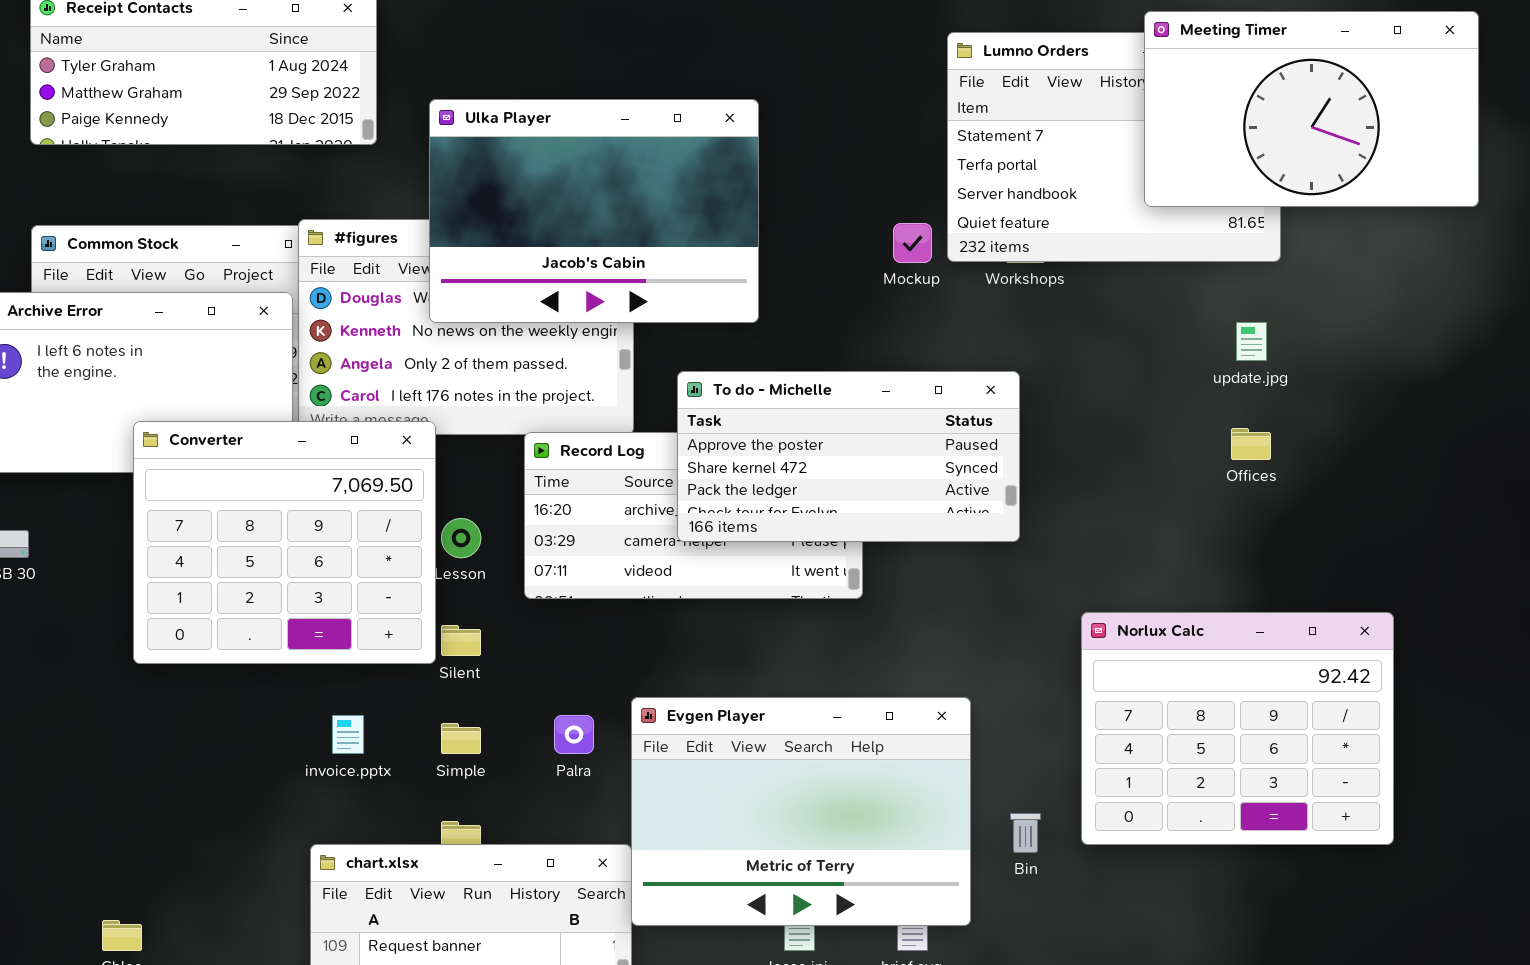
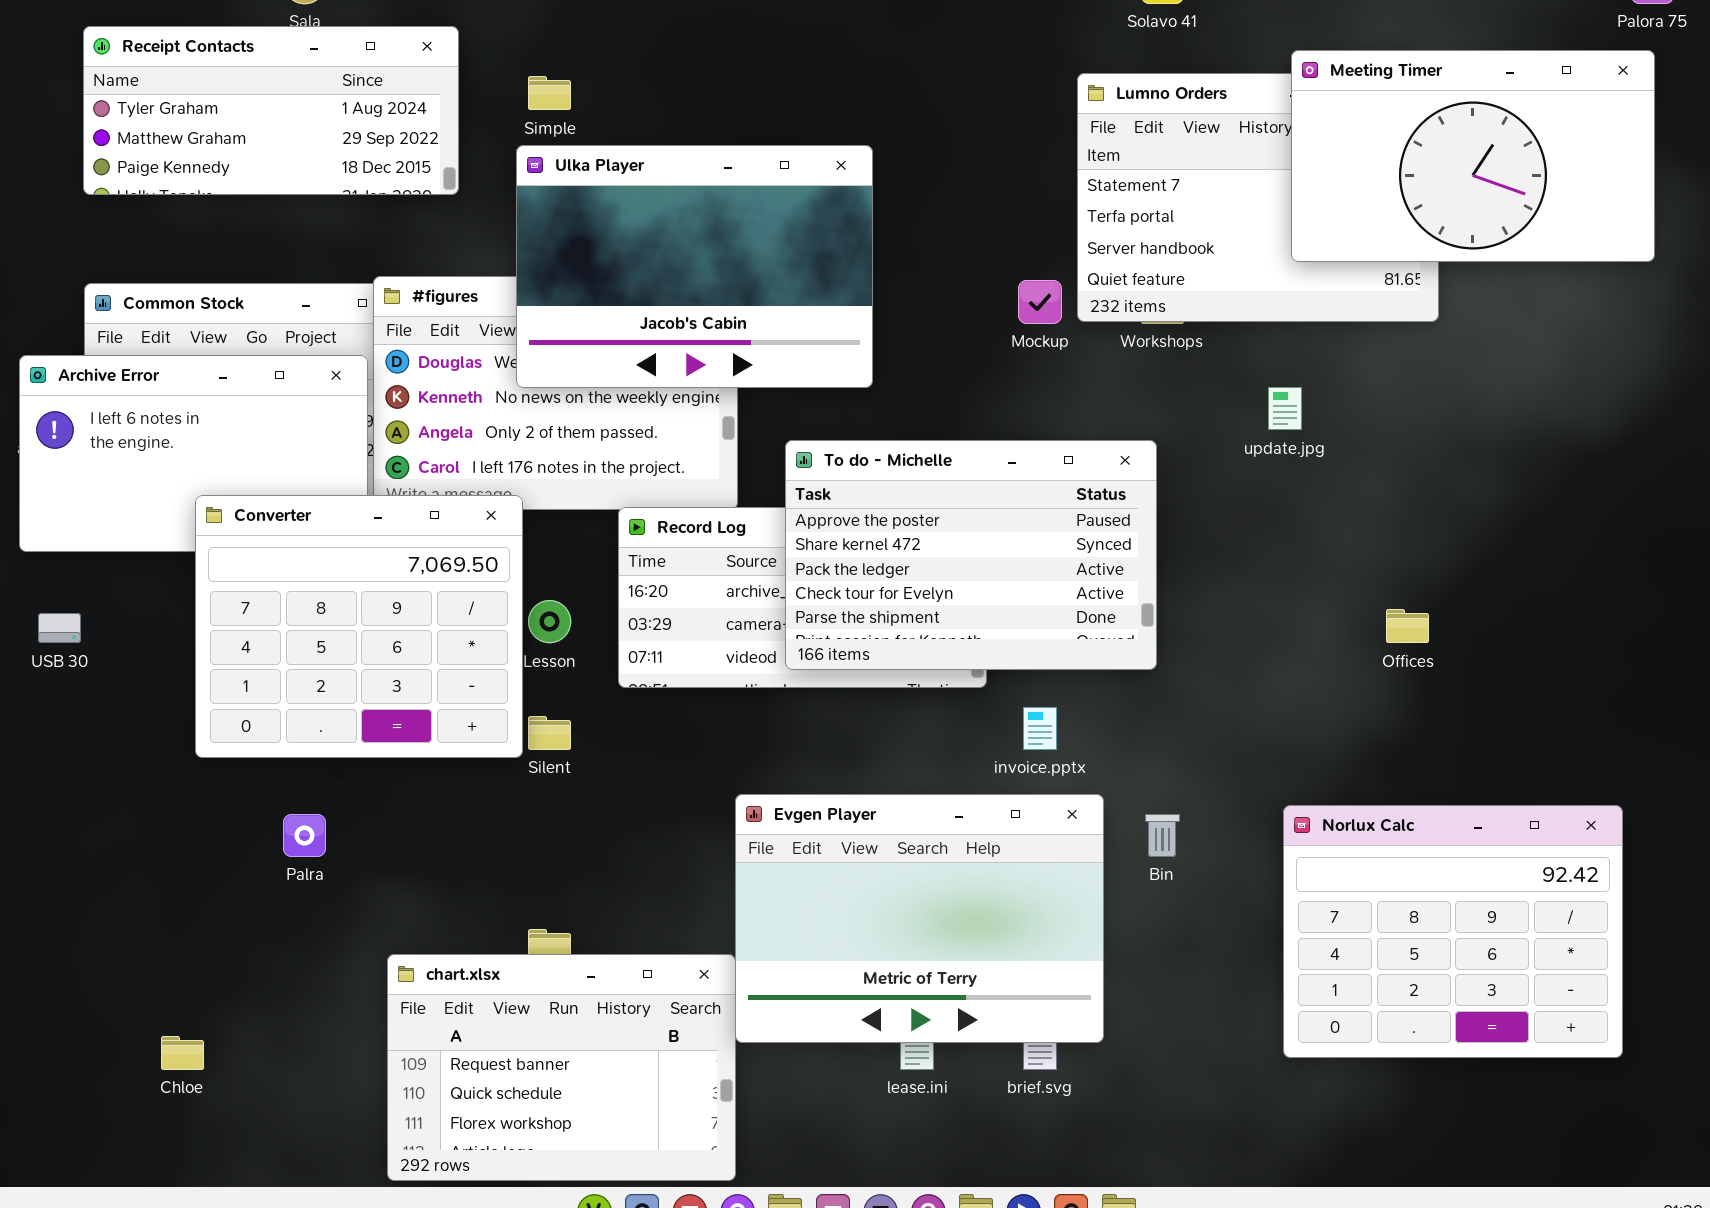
update.jpg: [1236,322,1267,361] -> [1268,387,1302,430], moved
To do - Michelle: [677,371,1020,542] -> [785,440,1157,670], resized
Offices: [1231,428,1271,460] -> [1386,609,1429,643], moved
Norlux Calc: [1081,612,1394,845] -> [1283,805,1623,1058], moved
invoice.pptx: [332,715,364,754] -> [1023,707,1057,750], moved
Palra: [554,715,594,754] -> [283,814,326,857], moved
Simple: [441,723,481,754] -> [528,76,571,110], moved
Bin: [1010,813,1041,853] -> [1145,814,1180,857], moved

